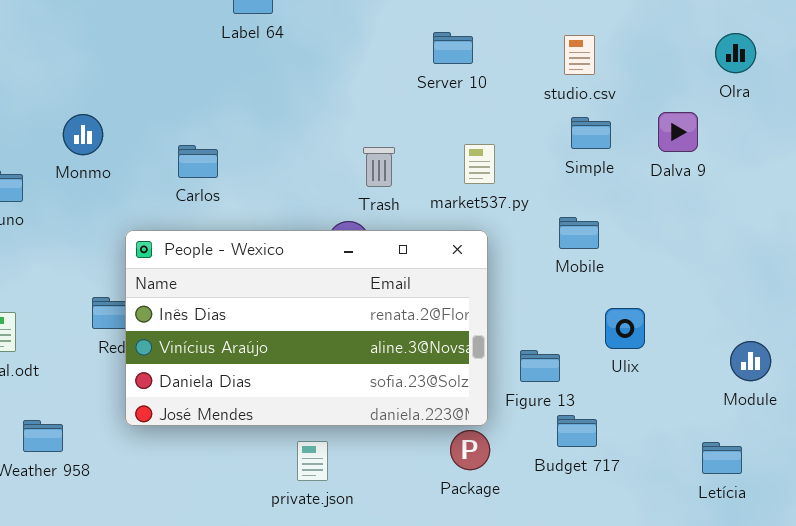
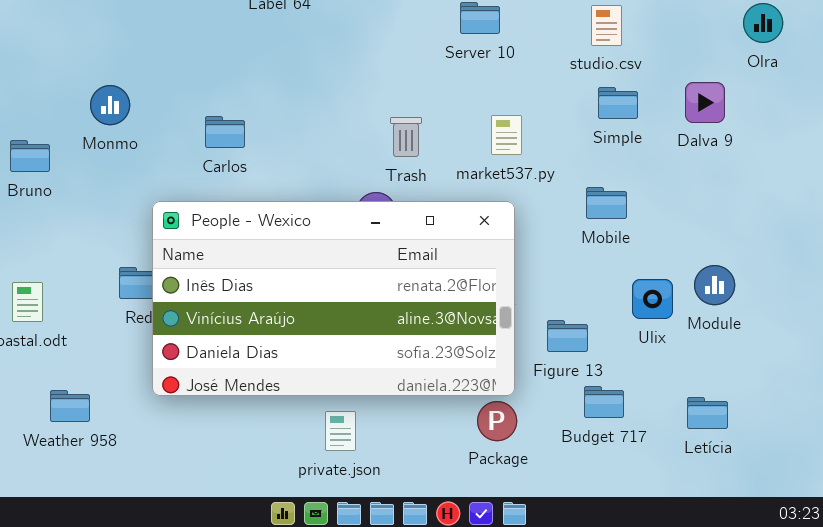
Module: [730,341,771,381] -> [694,265,735,305], moved
Letícia: [702,442,742,474] -> [687,397,728,429], moved

